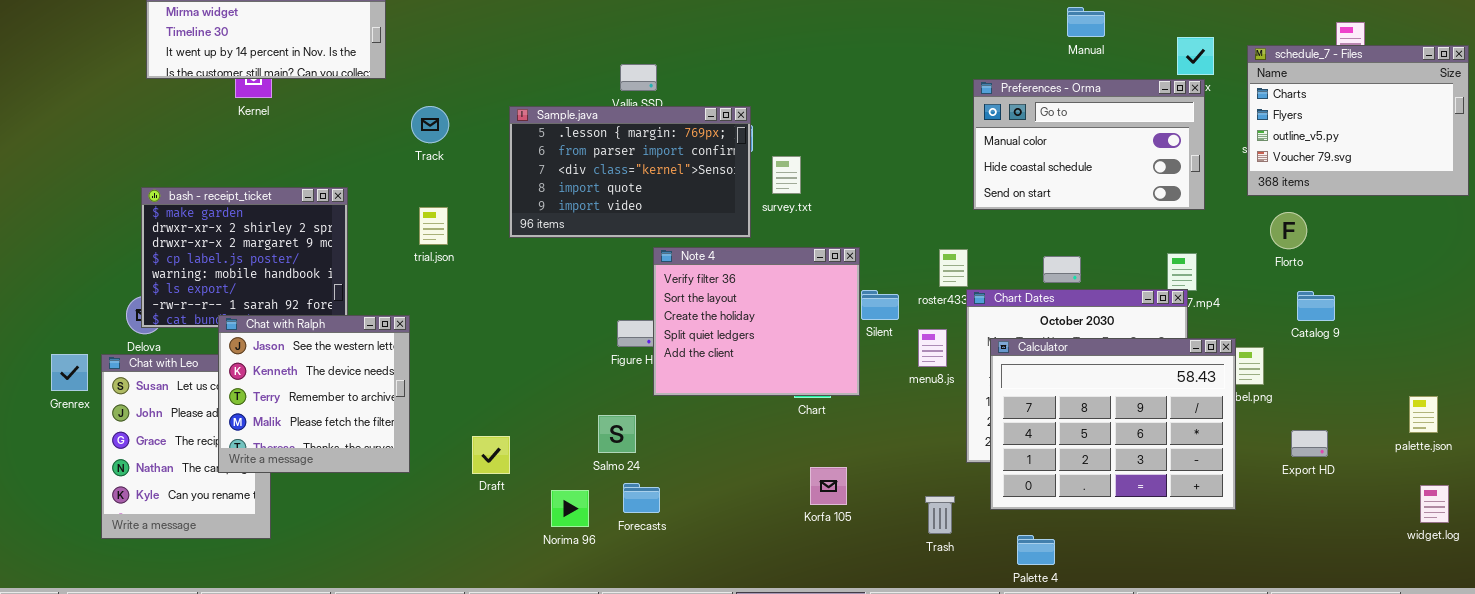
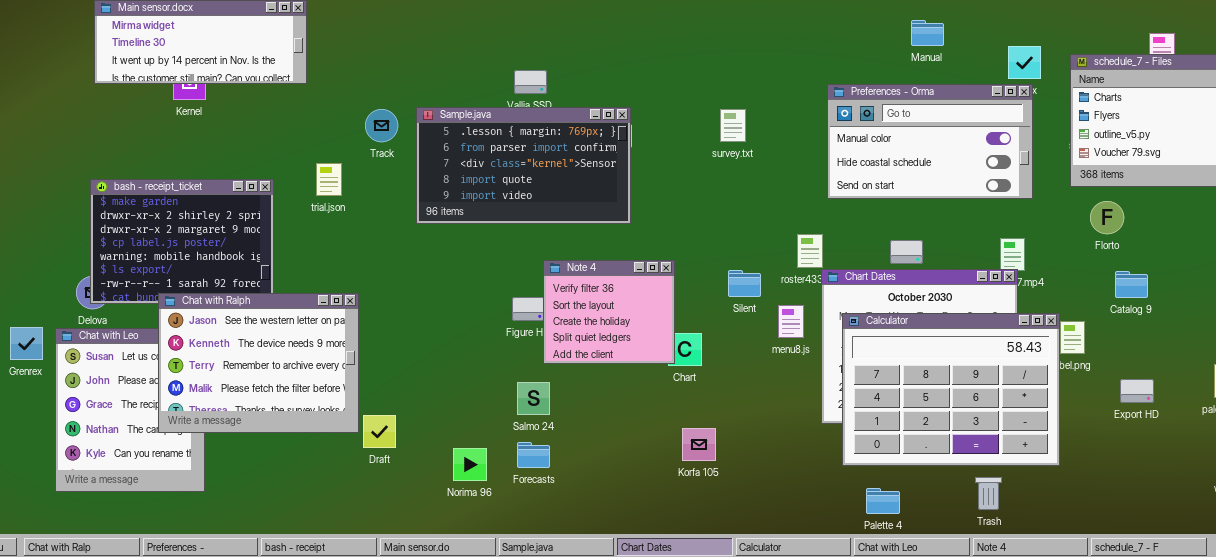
Track: [411,106,449,143] -> [365,109,398,142], moved
survey.txt: [772,156,801,194] -> [720,109,746,142], moved
trial.json: [419,207,448,245] -> [316,163,342,196], moved
Note 4: [653,247,860,396] -> [543,260,675,364], resized
Chat with Ralph: [218,315,410,473] -> [158,293,359,433], resized
Salmo 24: [598,415,636,453] -> [517,382,550,415], moved
Export HD: [1291,430,1328,457] -> [1120,379,1154,403], moved
Draft: [472,436,510,474] -> [363,415,396,448], moved
Trash: [925,496,955,534] -> [975,477,1002,510], moved

